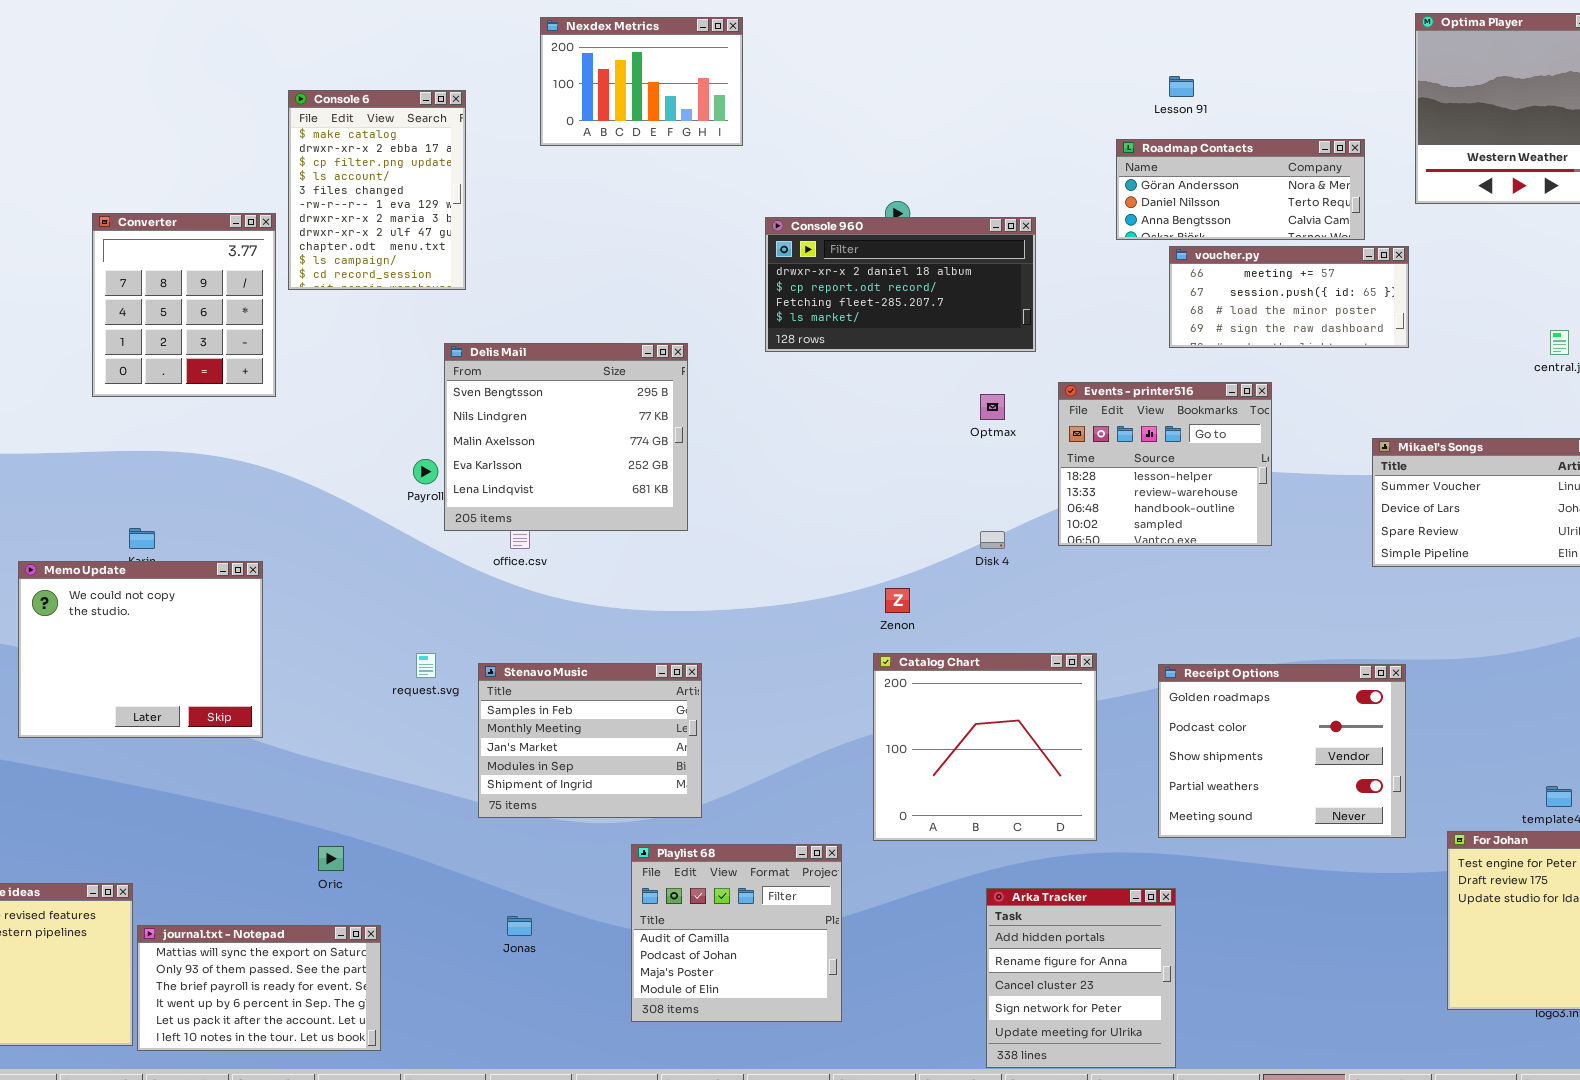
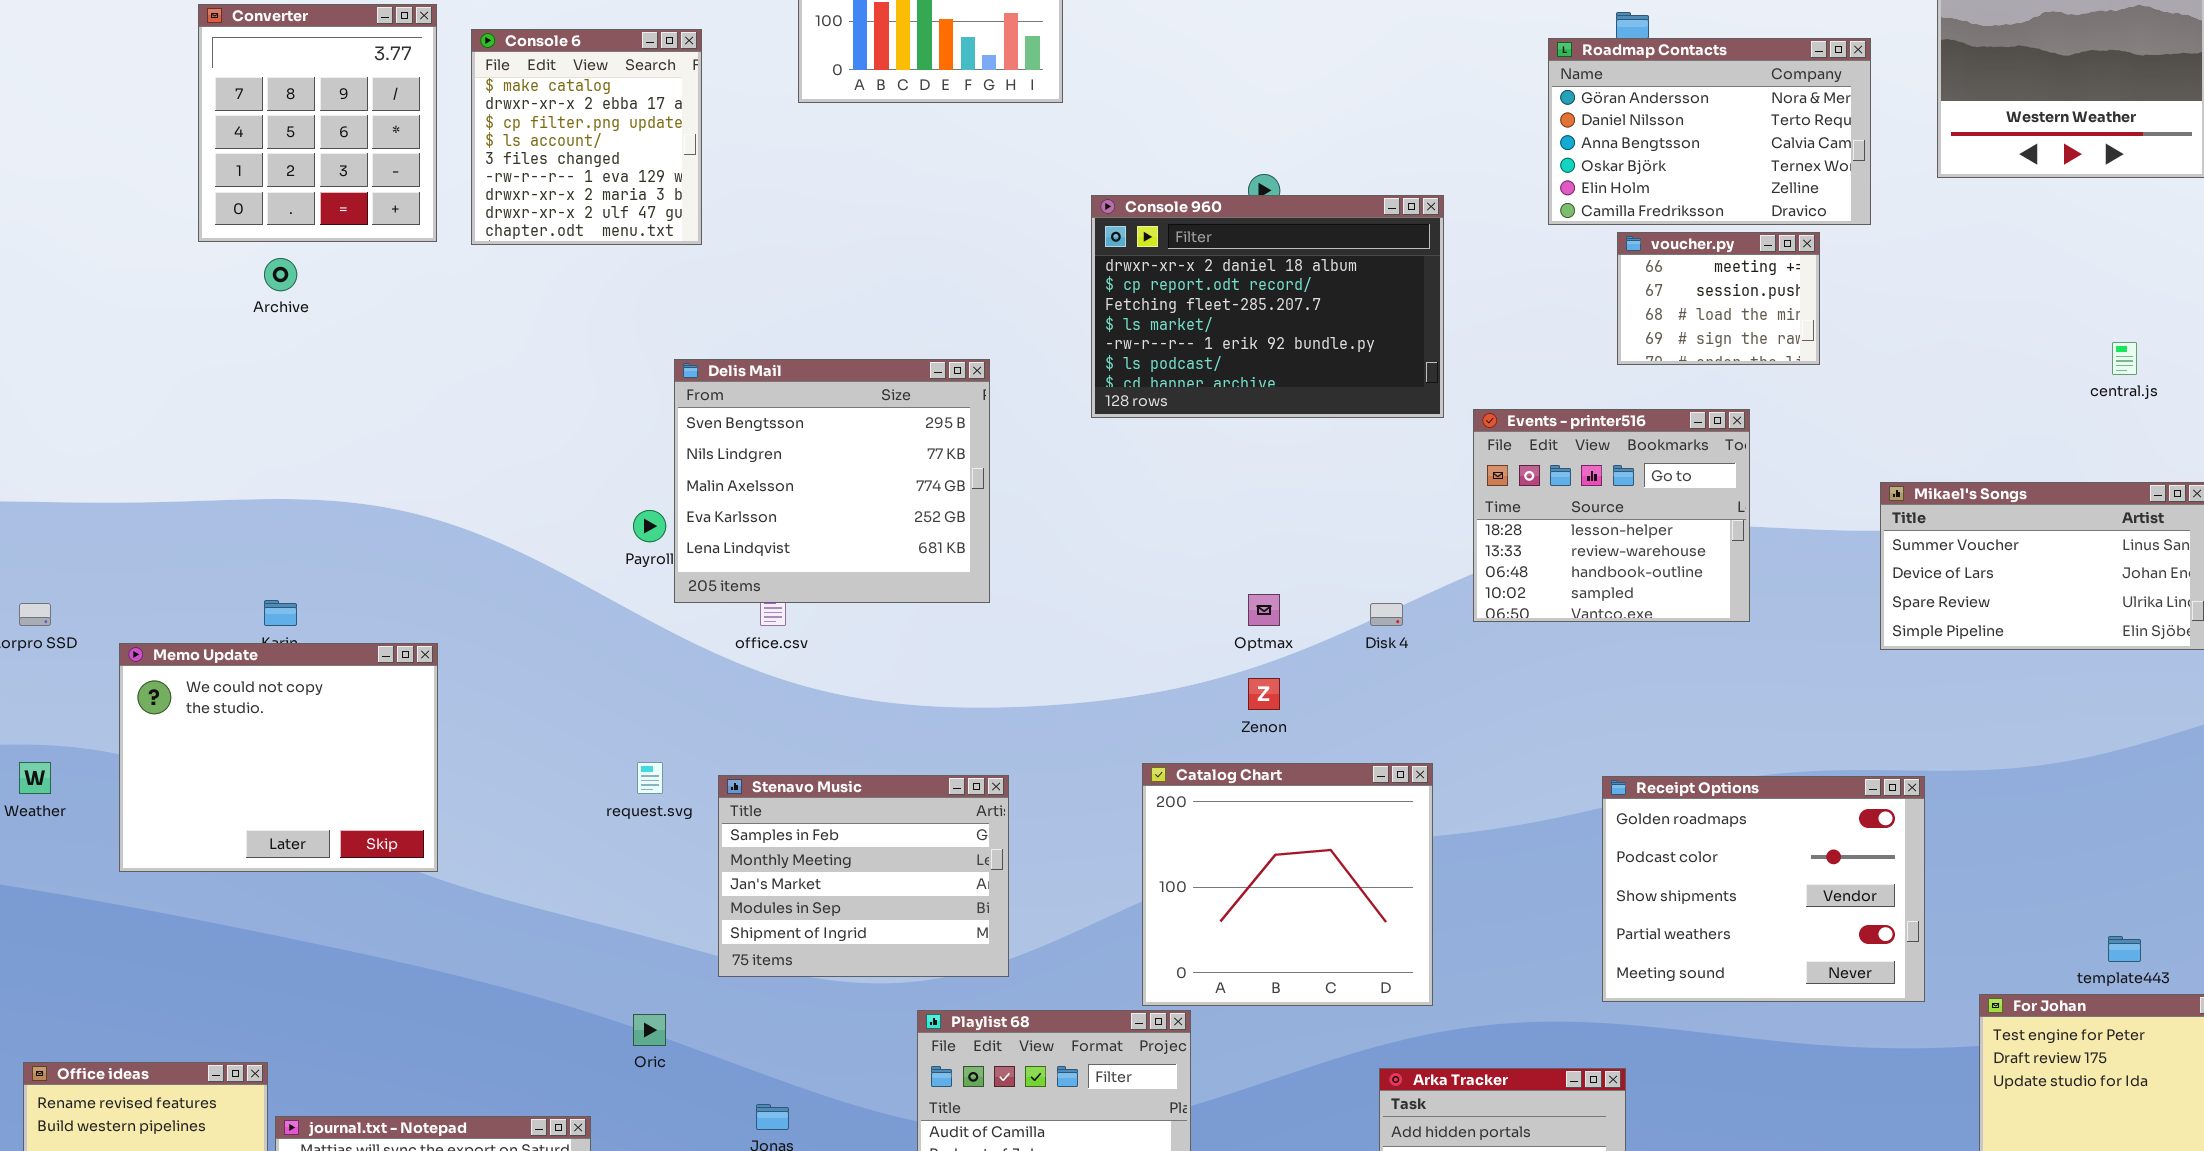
Console 6: [288,90,466,290] -> [471,29,702,245], resized
Roadmap Contacts: [1116,139,1365,240] -> [1548,38,1871,225], resized
Converter: [92,213,276,397] -> [198,4,437,242], moved
Console 960: [765,217,1036,352] -> [1091,195,1444,418], resized
voucher.py: [1169,246,1409,348] -> [1617,232,1820,365], resized
Optmax: [980,394,1005,420] -> [1248,594,1280,626], moved
Catalog Chart: [873,653,1097,841] -> [1142,763,1433,1006], moved
Oric: [318,846,344,871] -> [633,1014,666,1046], moved

